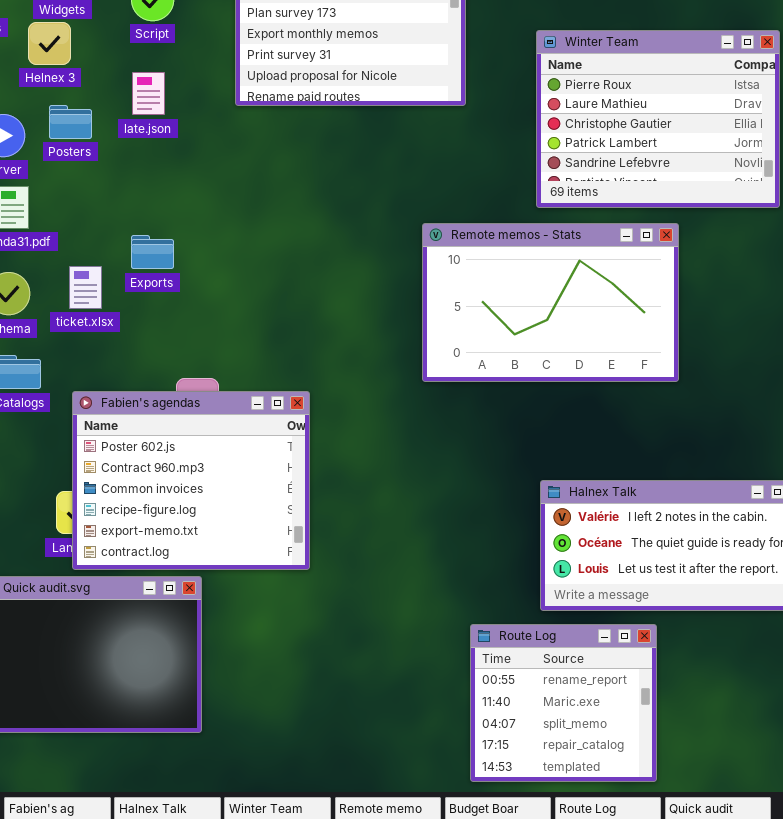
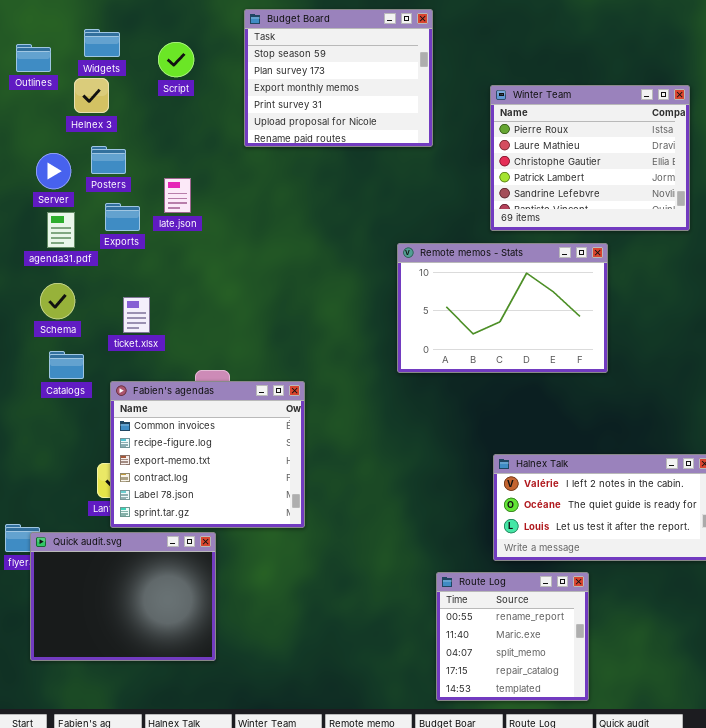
late.json: [132,72,165,115] -> [164,178,191,213], moved
Exports: [131,235,174,269] -> [105,203,140,231], moved
ticket.xlsx: [69,266,102,309] -> [123,297,150,333], moved
Fabien's agendas: [72,391,310,570] -> [110,381,305,528], scrolled down 2 rows

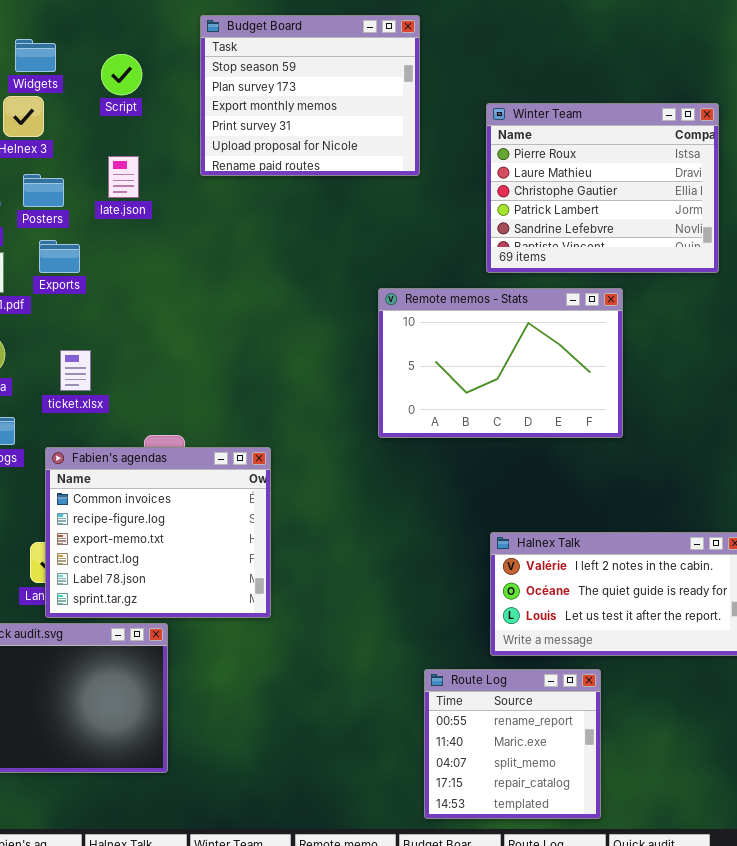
late.json: [164,178,191,213] -> [108,156,139,198], moved

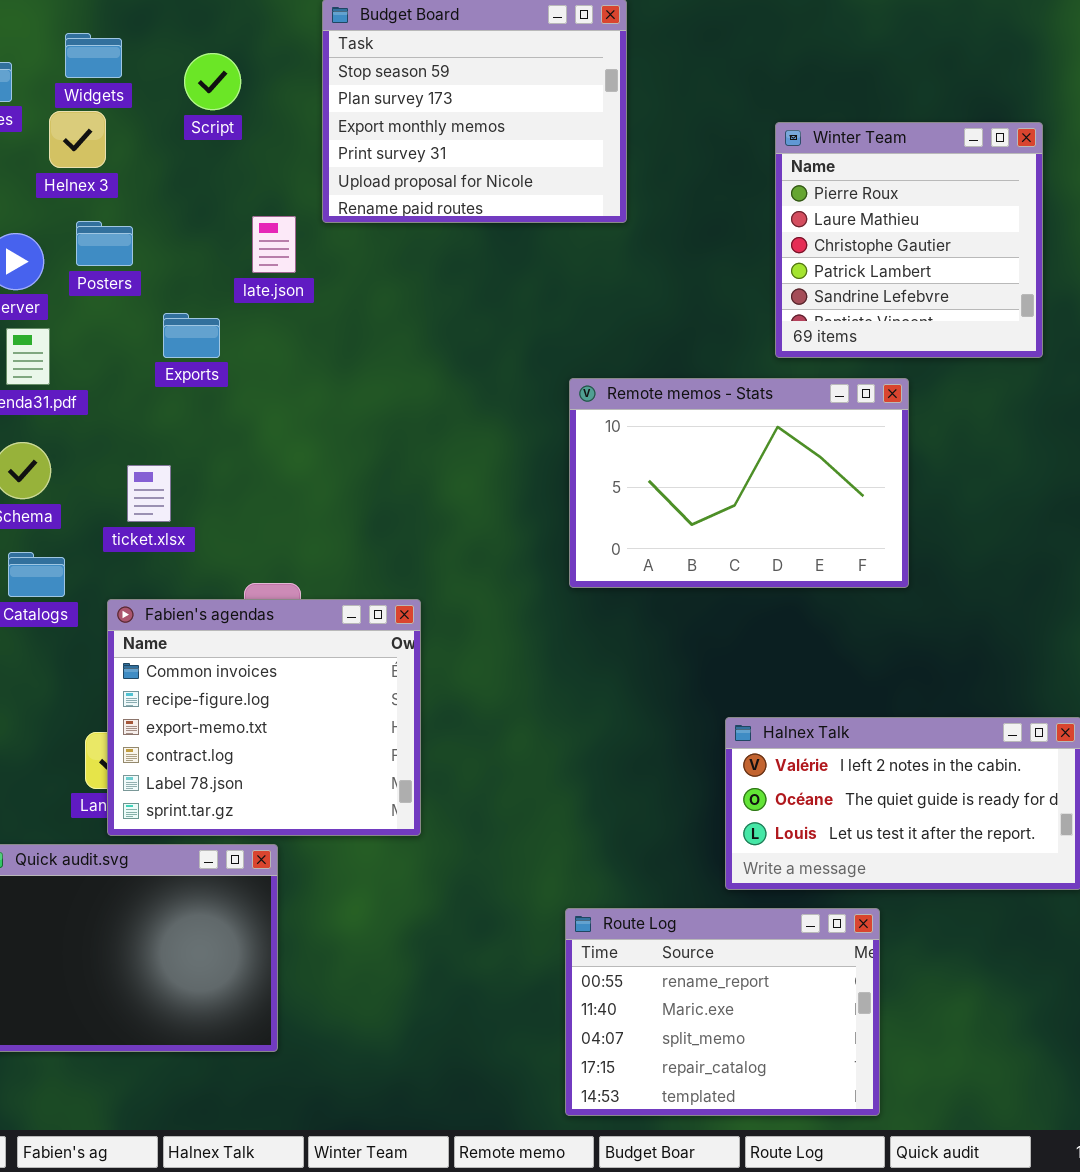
Winter Team: [486,103,719,273] -> [775,122,1043,358], resized
late.json: [108,156,139,198] -> [252,216,296,273], moved
Exports: [39,240,80,273] -> [163,313,220,358], moved
Route Log: [424,669,601,819] -> [565,908,880,1116], resized

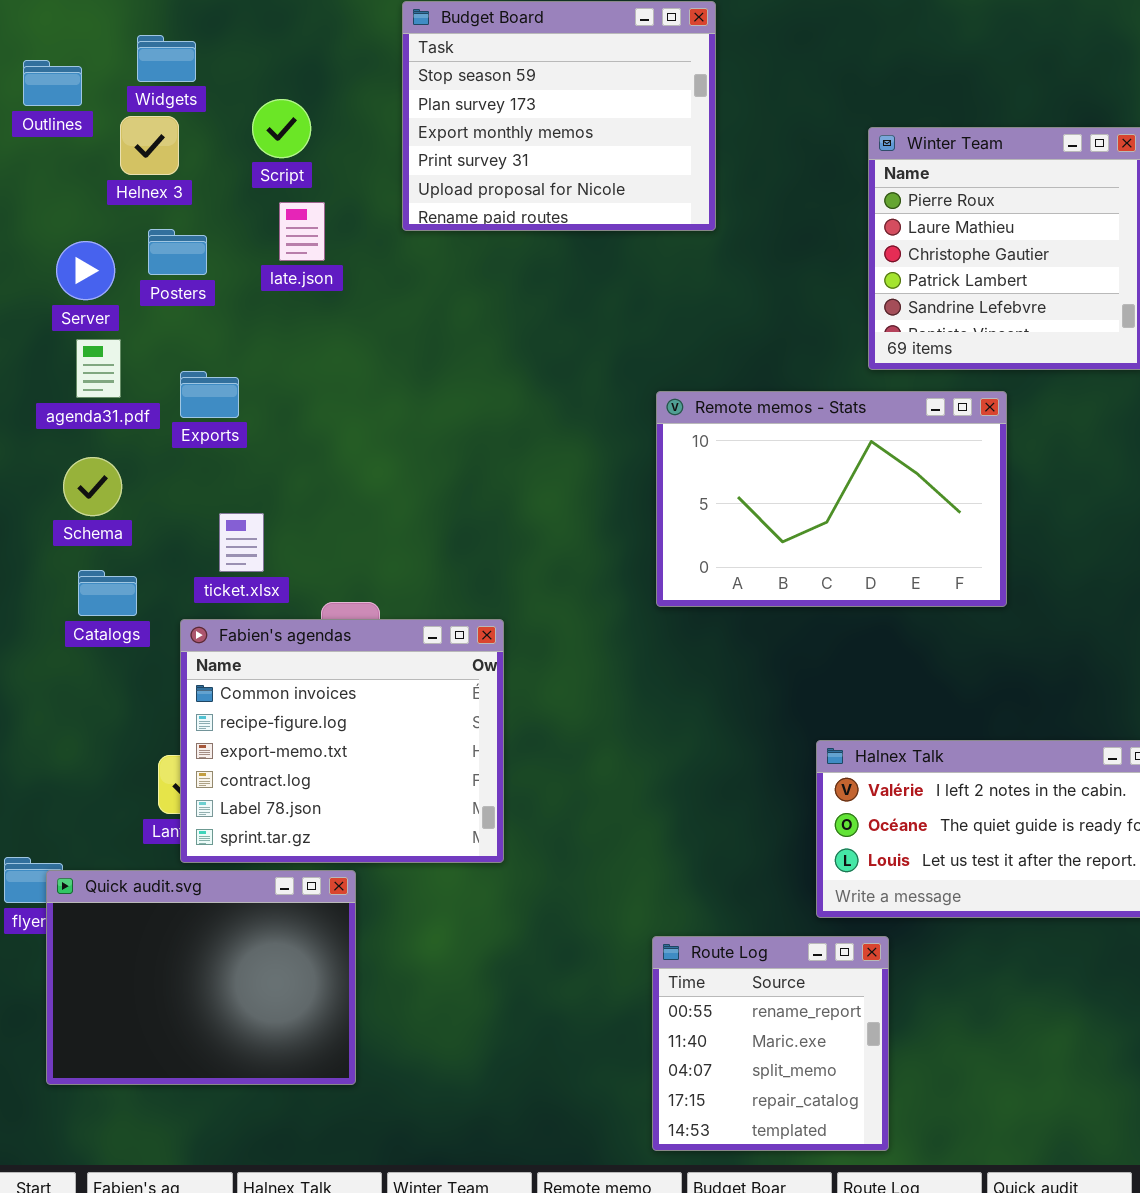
Script: [184,53,241,110] -> [252,99,311,158], moved
late.json: [252,216,296,273] -> [279,202,325,261], moved
Exports: [163,313,220,358] -> [180,371,239,418], moved
ticket.xlsx: [127,465,171,522] -> [219,513,264,572], moved
Route Log: [565,908,880,1116] -> [652,936,889,1151], resized

